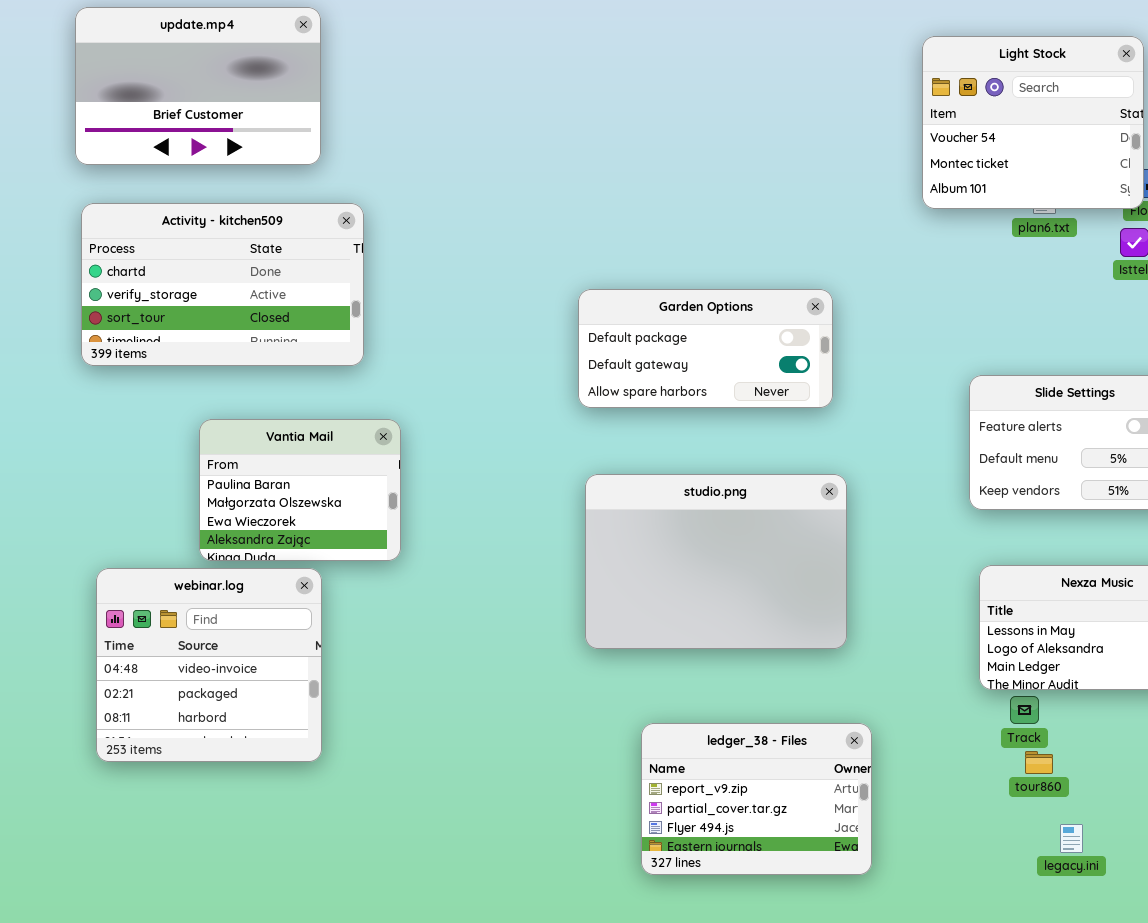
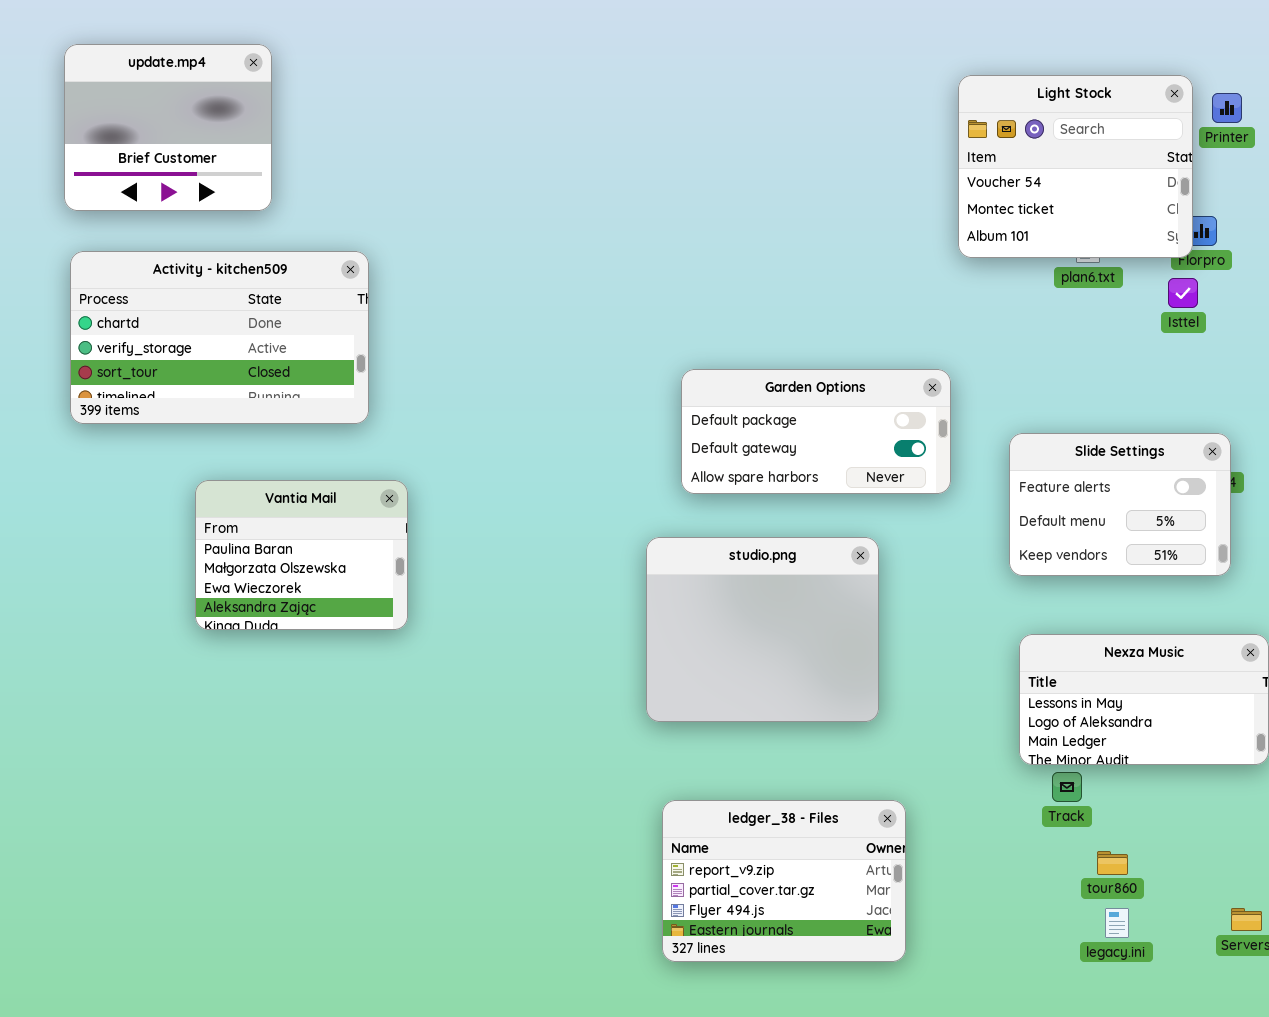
update.mp4: [75,7,321,165] -> [64,44,272,211], resized
Garden Options: [578,289,833,408] -> [681,369,951,494], moved
studio.png: [585,474,847,649] -> [646,537,879,722], resized
webinar.log: [96,568,322,762] -> none, closed
tour860: [1025,751,1053,774] -> [1097,851,1128,875], moved

